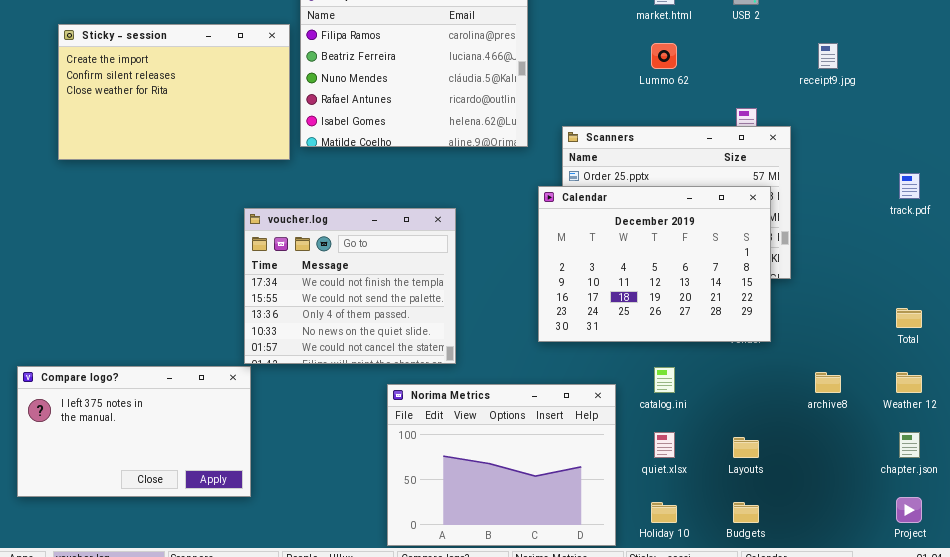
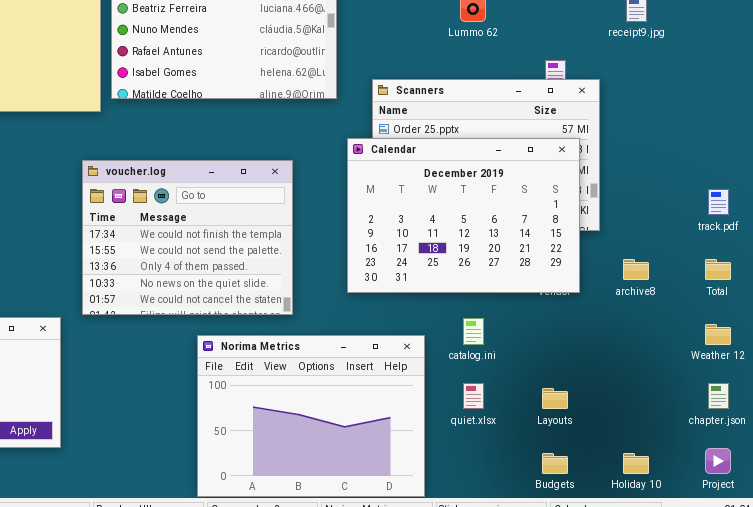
track.pdf: [899,173,920,199] -> [708,189,729,215], moved
voucher.log: [244,208,456,364] -> [82,160,293,315], moved
archive8: [815,372,841,393] -> [623,259,649,280], moved
Holiday 10: [651,502,677,523] -> [623,453,649,474], moved

